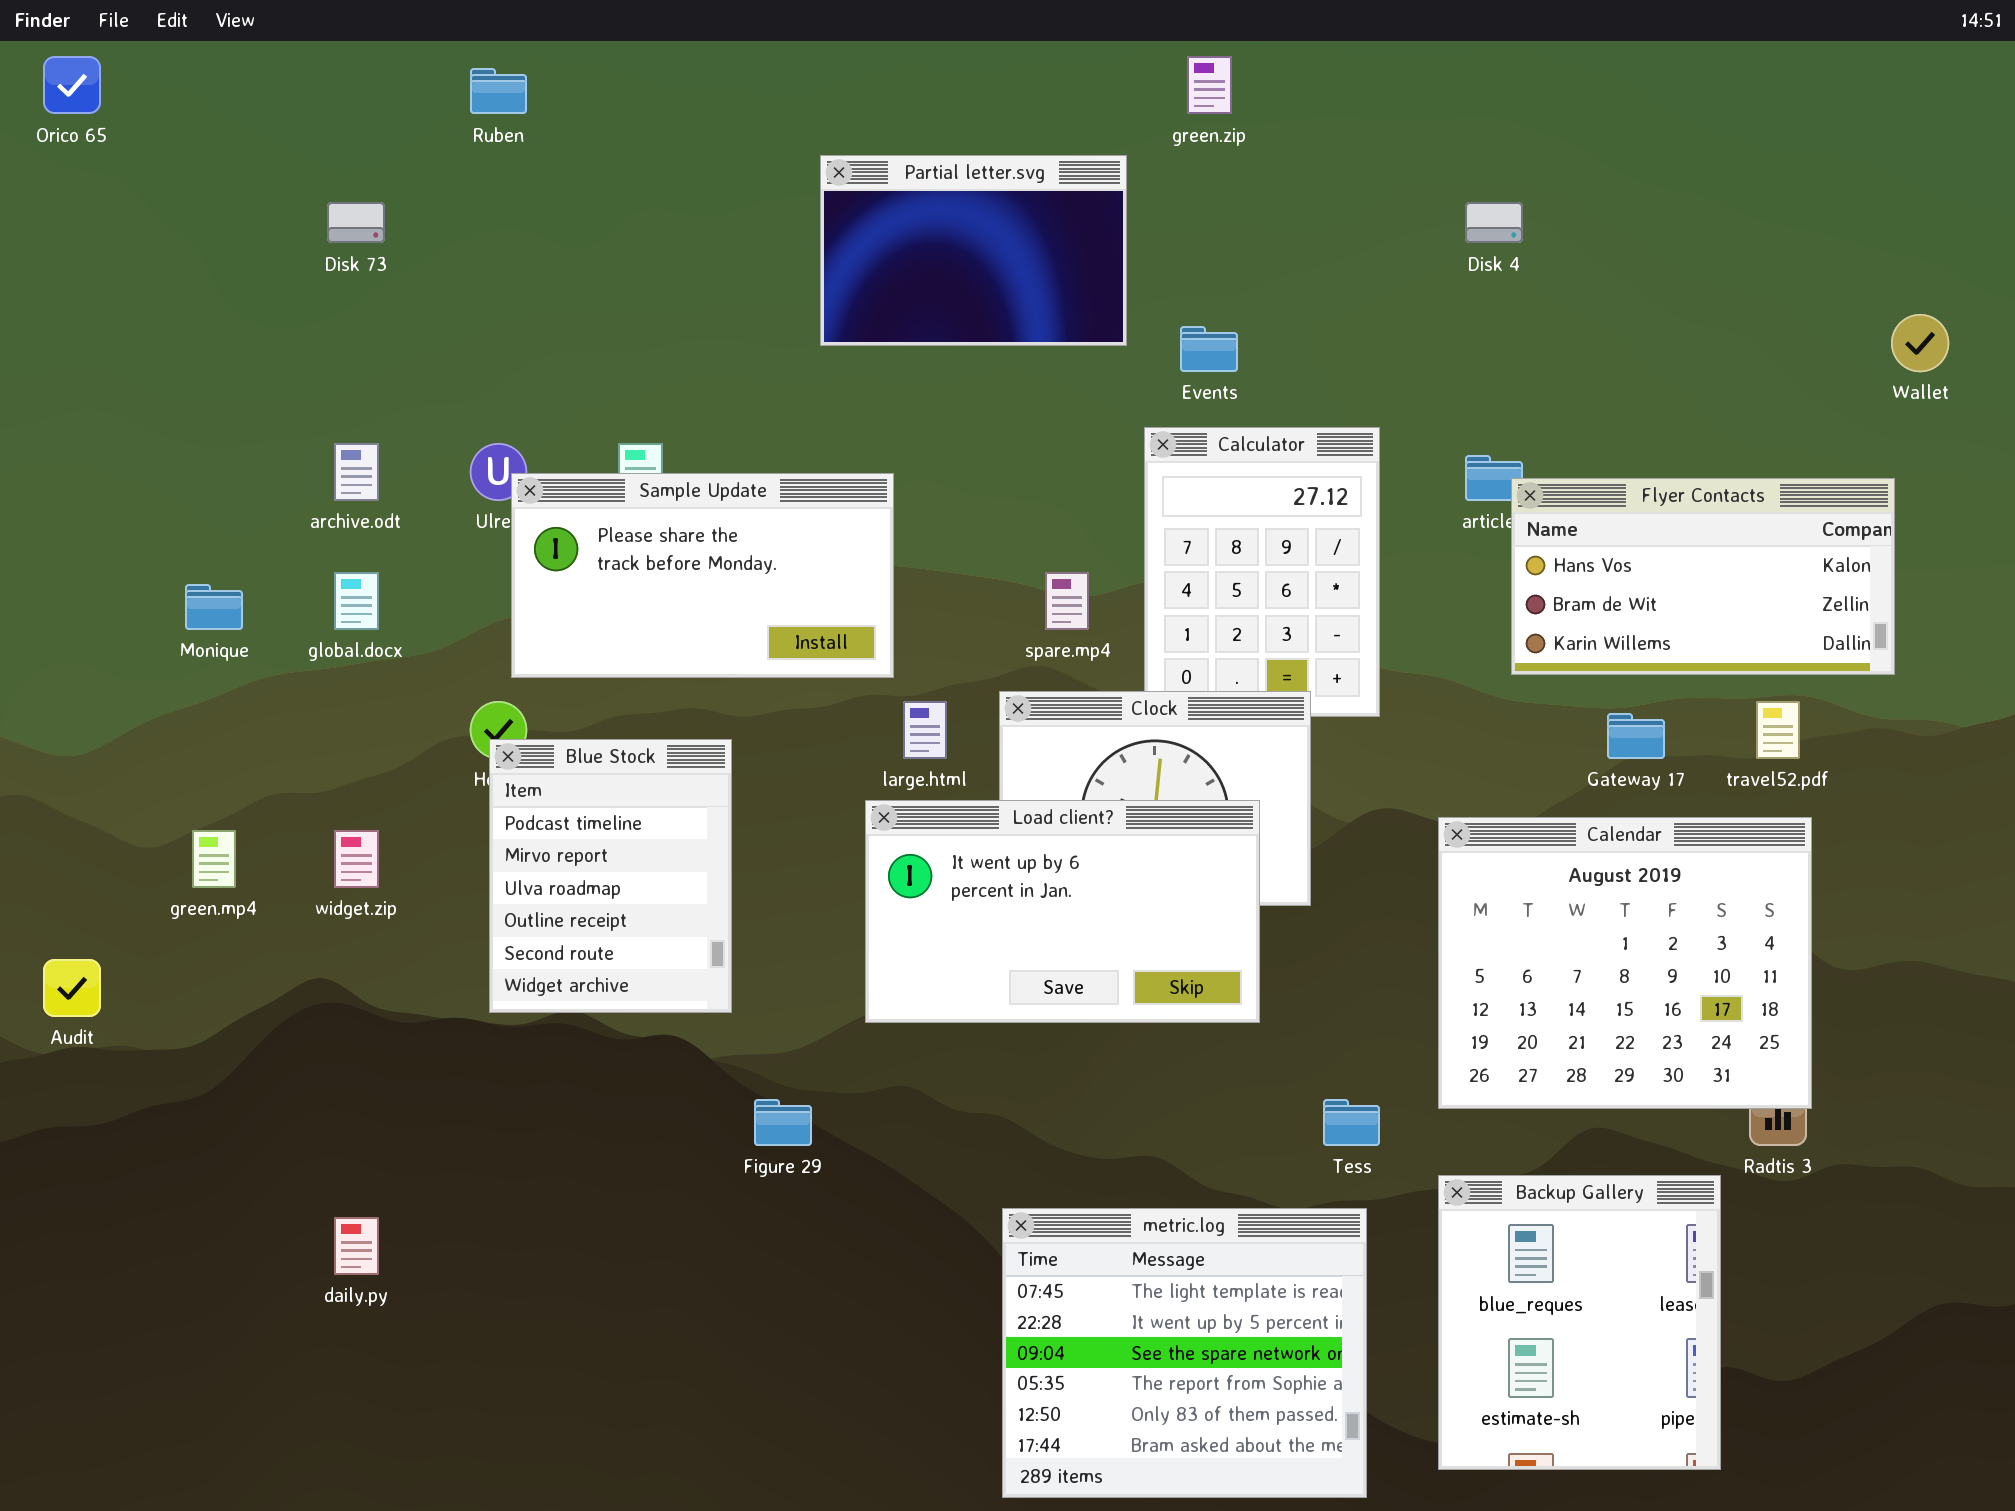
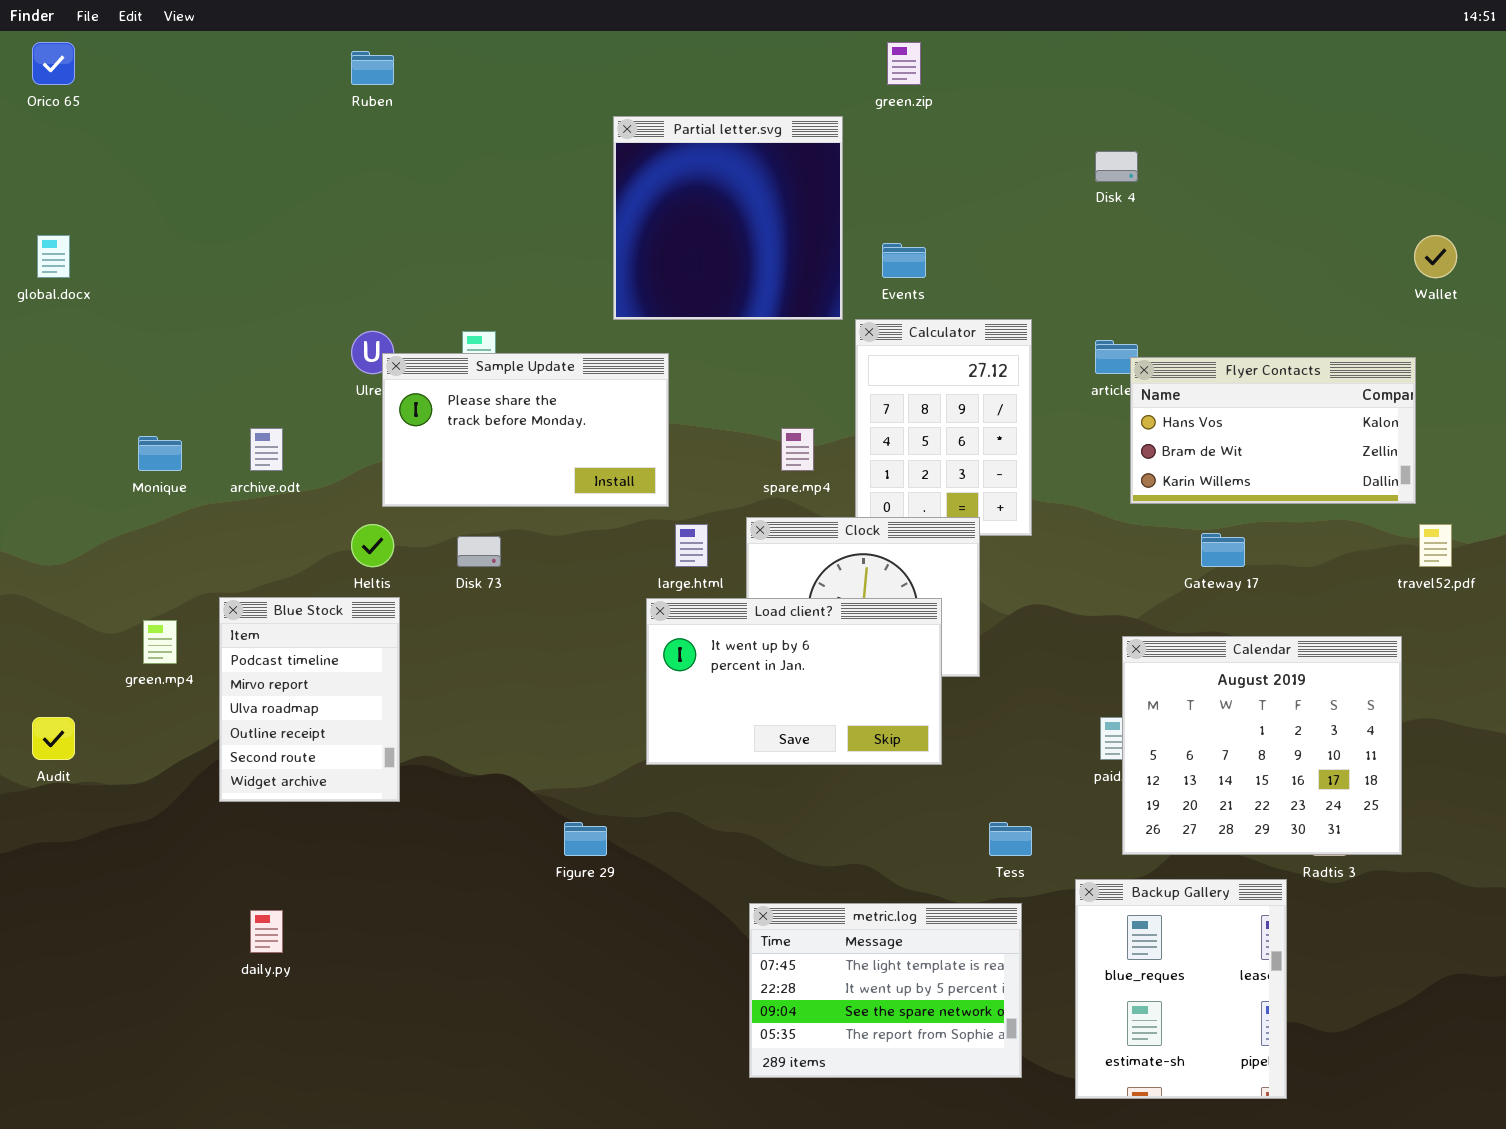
Partial letter.svg: [820,155,1127,346] -> [613,116,843,320], resized
Disk 73: [327,202,385,243] -> [457,536,501,567], moved
archive.odt: [334,443,379,501] -> [250,428,283,471], moved
global.docx: [334,572,379,630] -> [37,235,70,278], moved
travel52.pdf: [1756,701,1800,759] -> [1419,524,1452,567], moved
Blue Stock: [489,739,732,1013] -> [219,597,400,802], moved
Calendar: [1438,817,1812,1109] -> [1122,636,1402,855], moved
metric.log: [1002,1208,1367,1498] -> [749,903,1022,1078], resized

